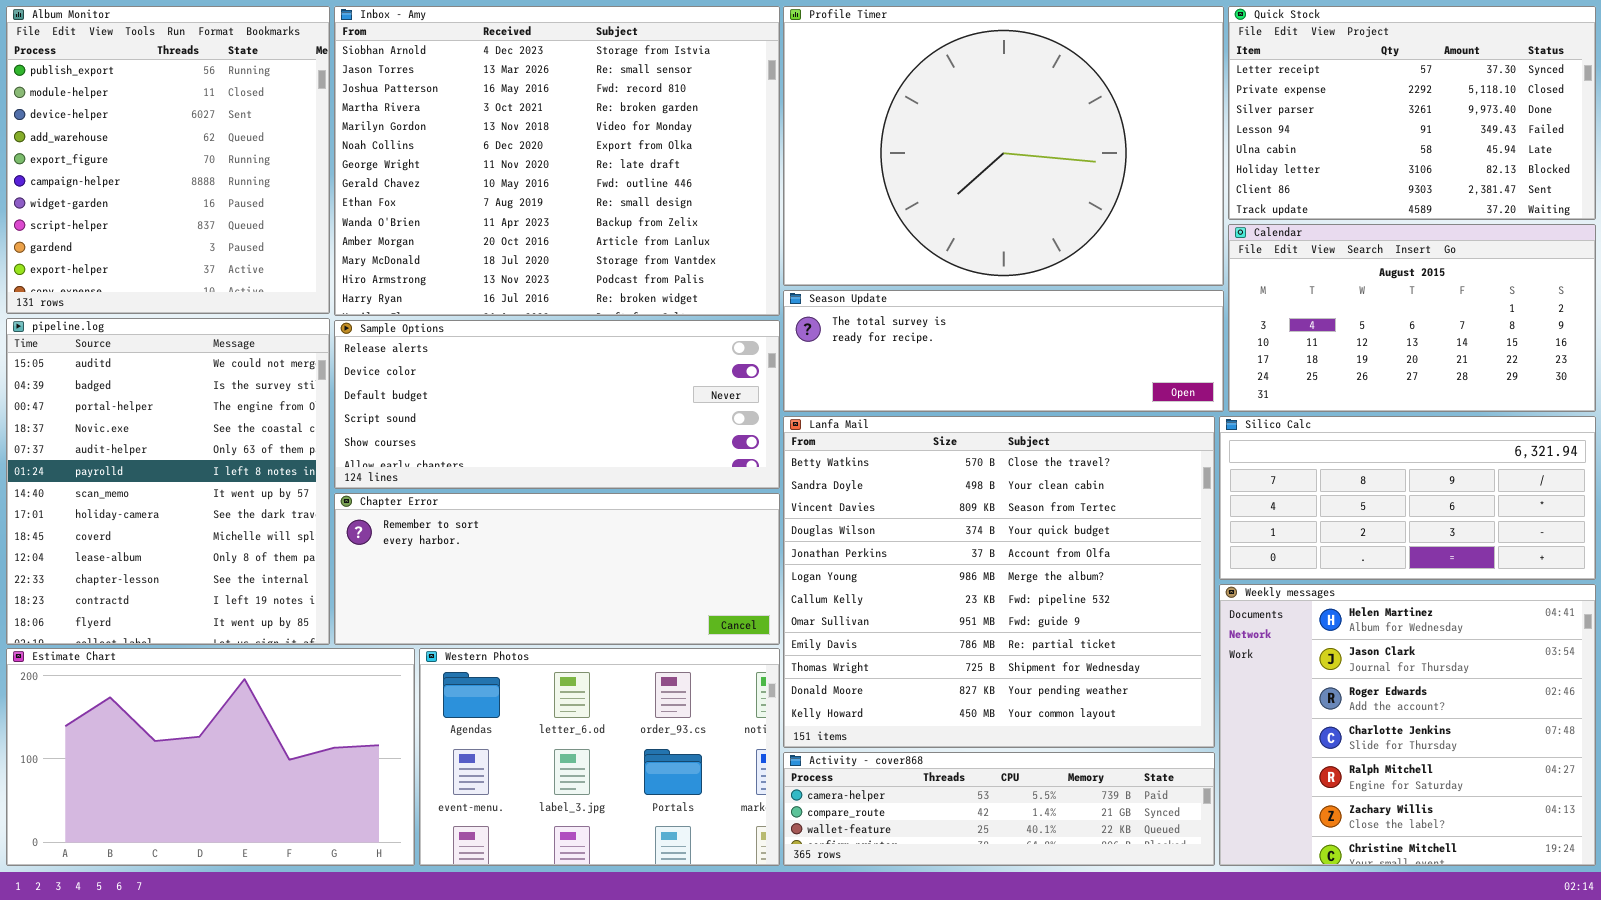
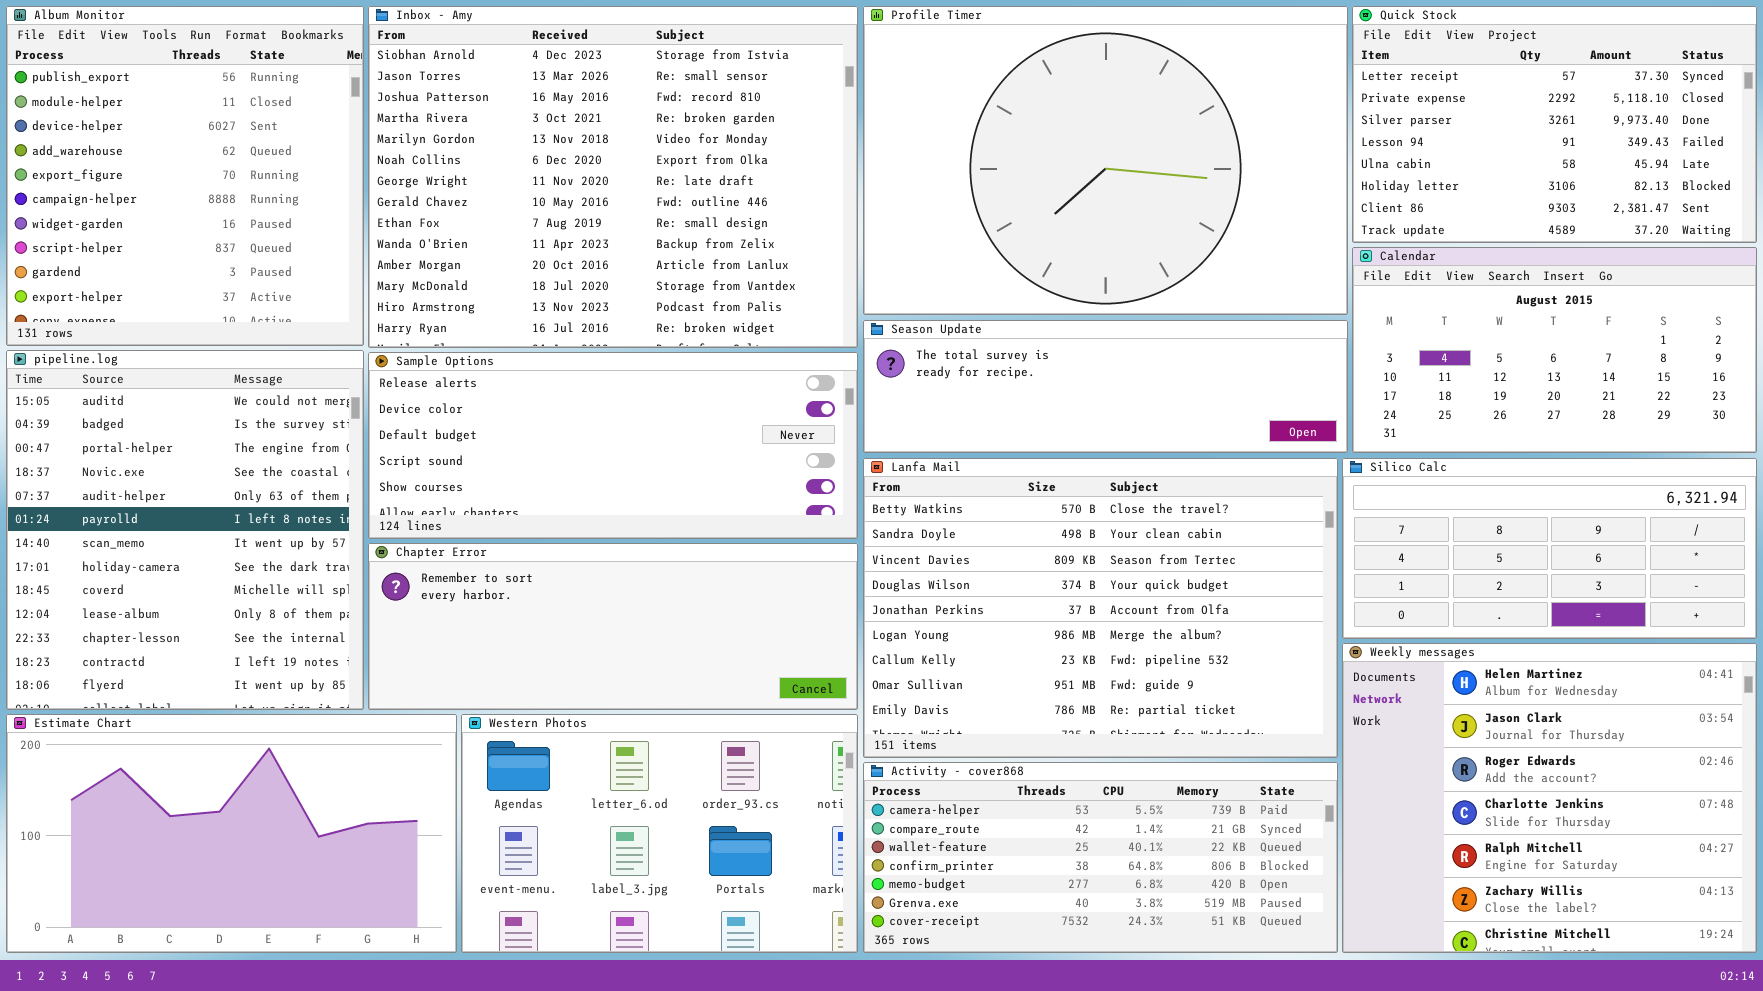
Lanfa Mail: [783,416,1215,748] -> [863,458,1338,758], resized
Activity - cover868: [783,752,1215,866] -> [863,762,1338,953], resized

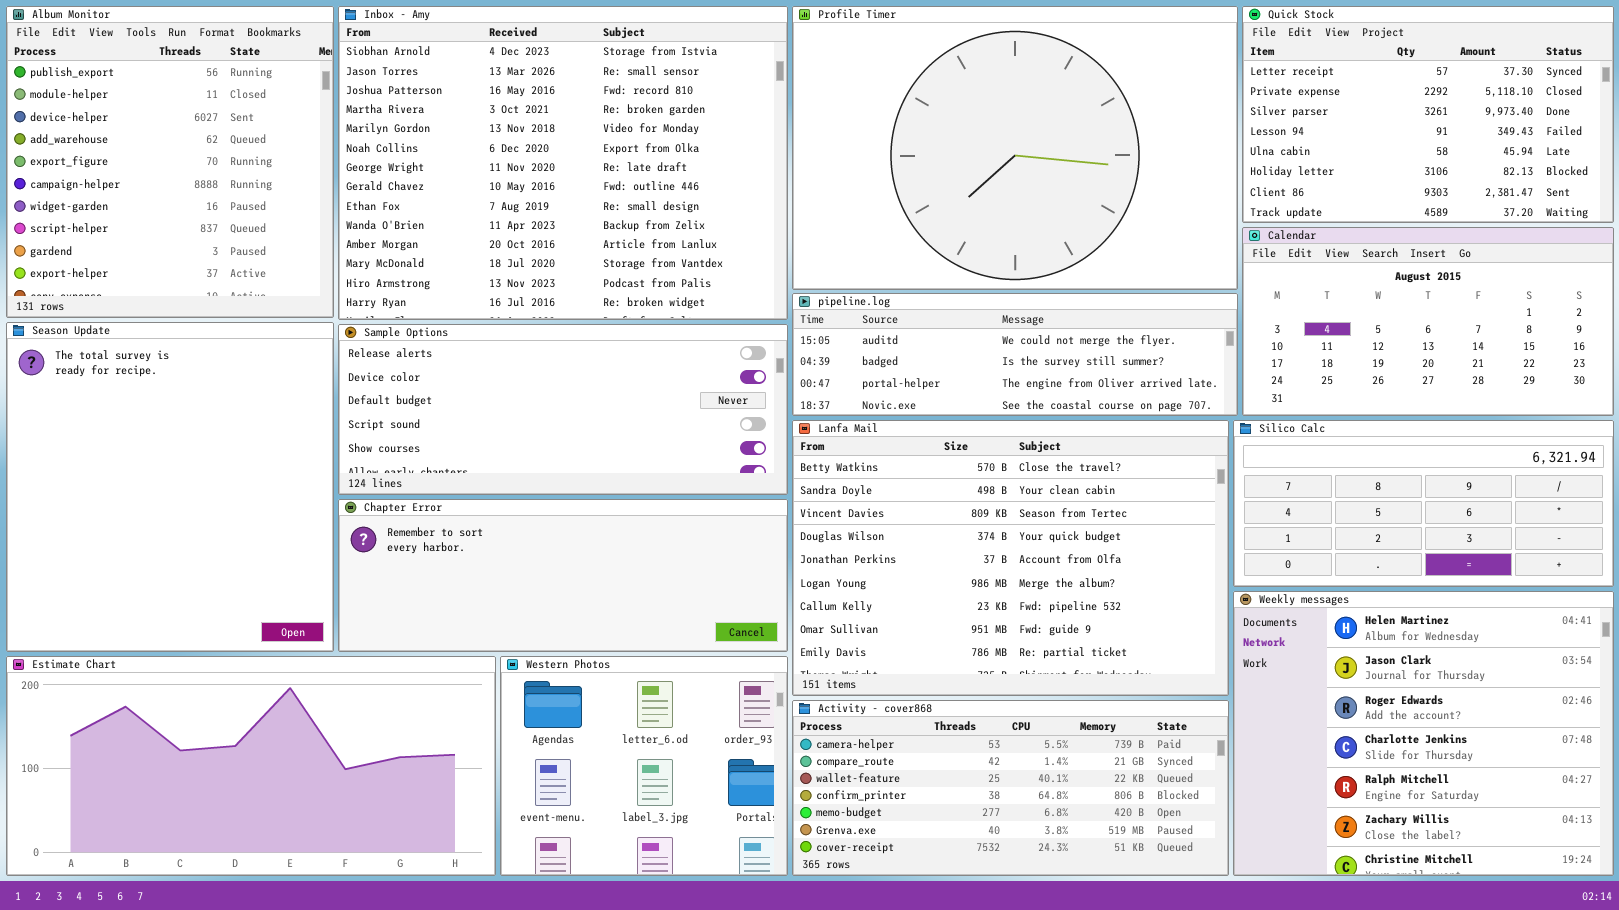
Season Update: [863,320,1348,453] -> [6,322,334,652], moved, resized
pipeline.log: [6,350,364,710] -> [792,293,1238,416], moved, resized
Estimate Chart: [6,714,457,953] -> [6,656,496,876], resized
Western Photos: [461,714,858,953] -> [500,656,788,876], resized

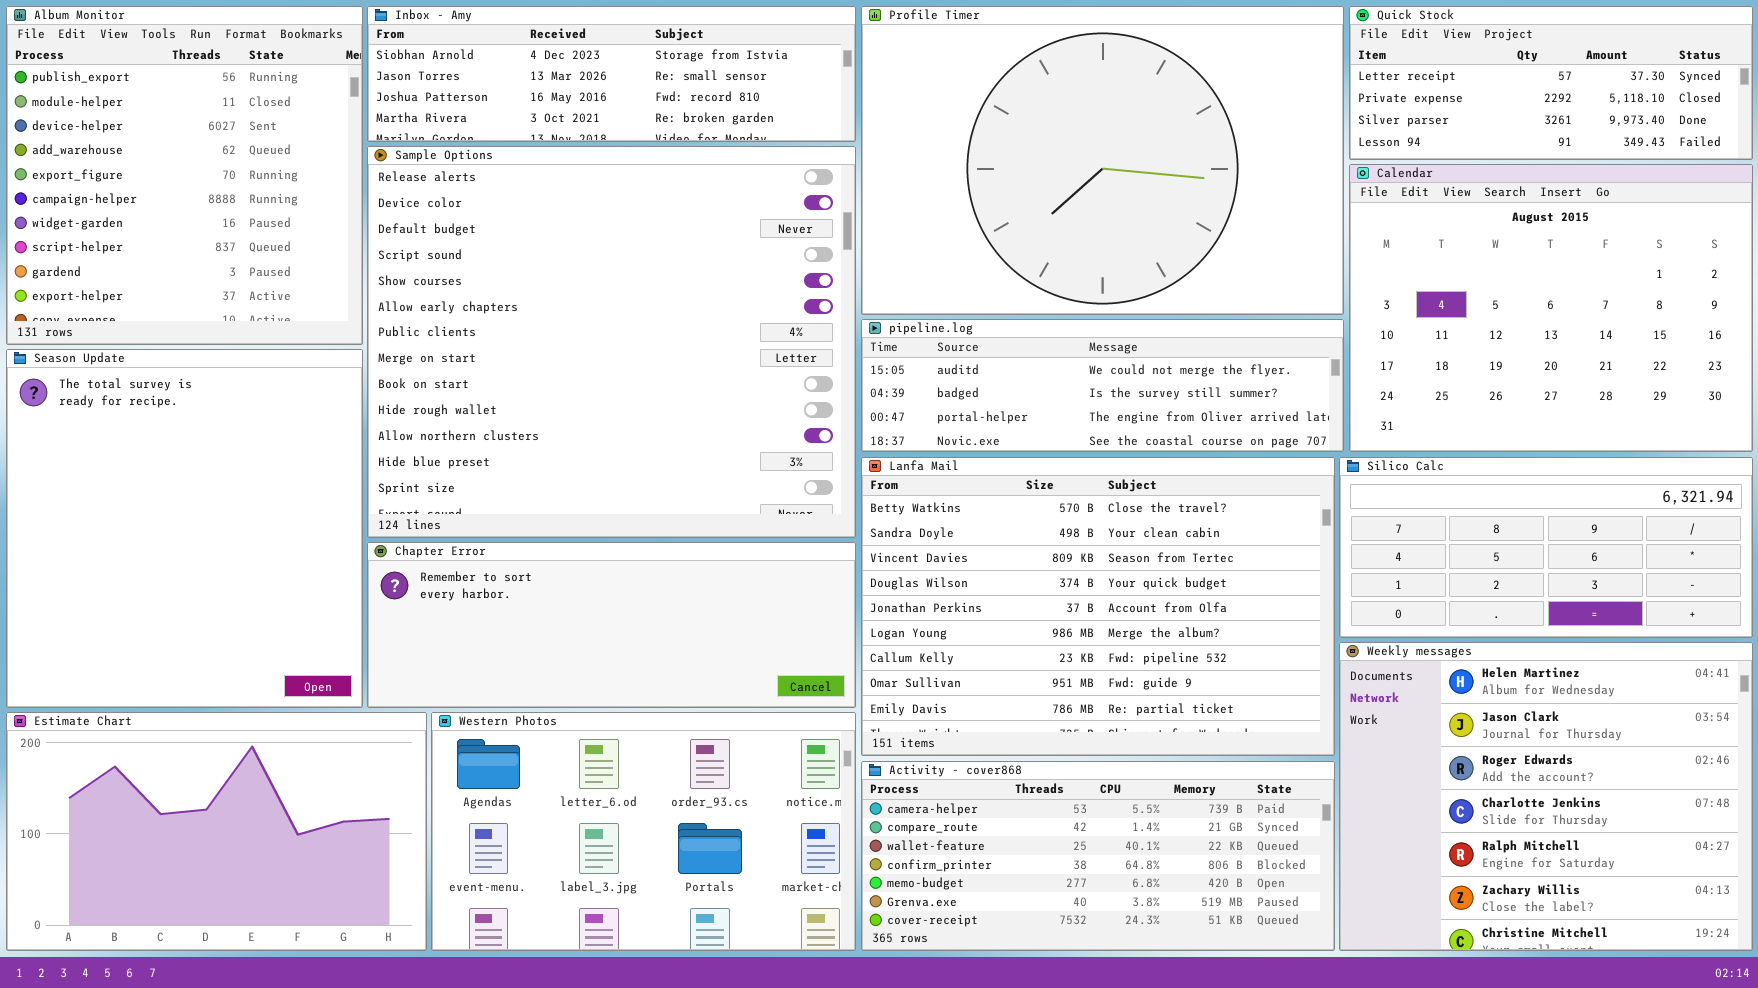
Inbox - Amy: [338,6,788,320] -> [367,6,856,142], resized
Quick Stock: [1242,6,1614,223] -> [1349,6,1753,160], resized
Calendar: [1242,227,1614,416] -> [1349,164,1753,452], resized
Sample Options: [338,324,788,495] -> [367,146,856,538], resized
Estimate Chart: [6,656,496,876] -> [6,712,427,951], resized
Western Photos: [500,656,788,876] -> [431,712,856,951], resized

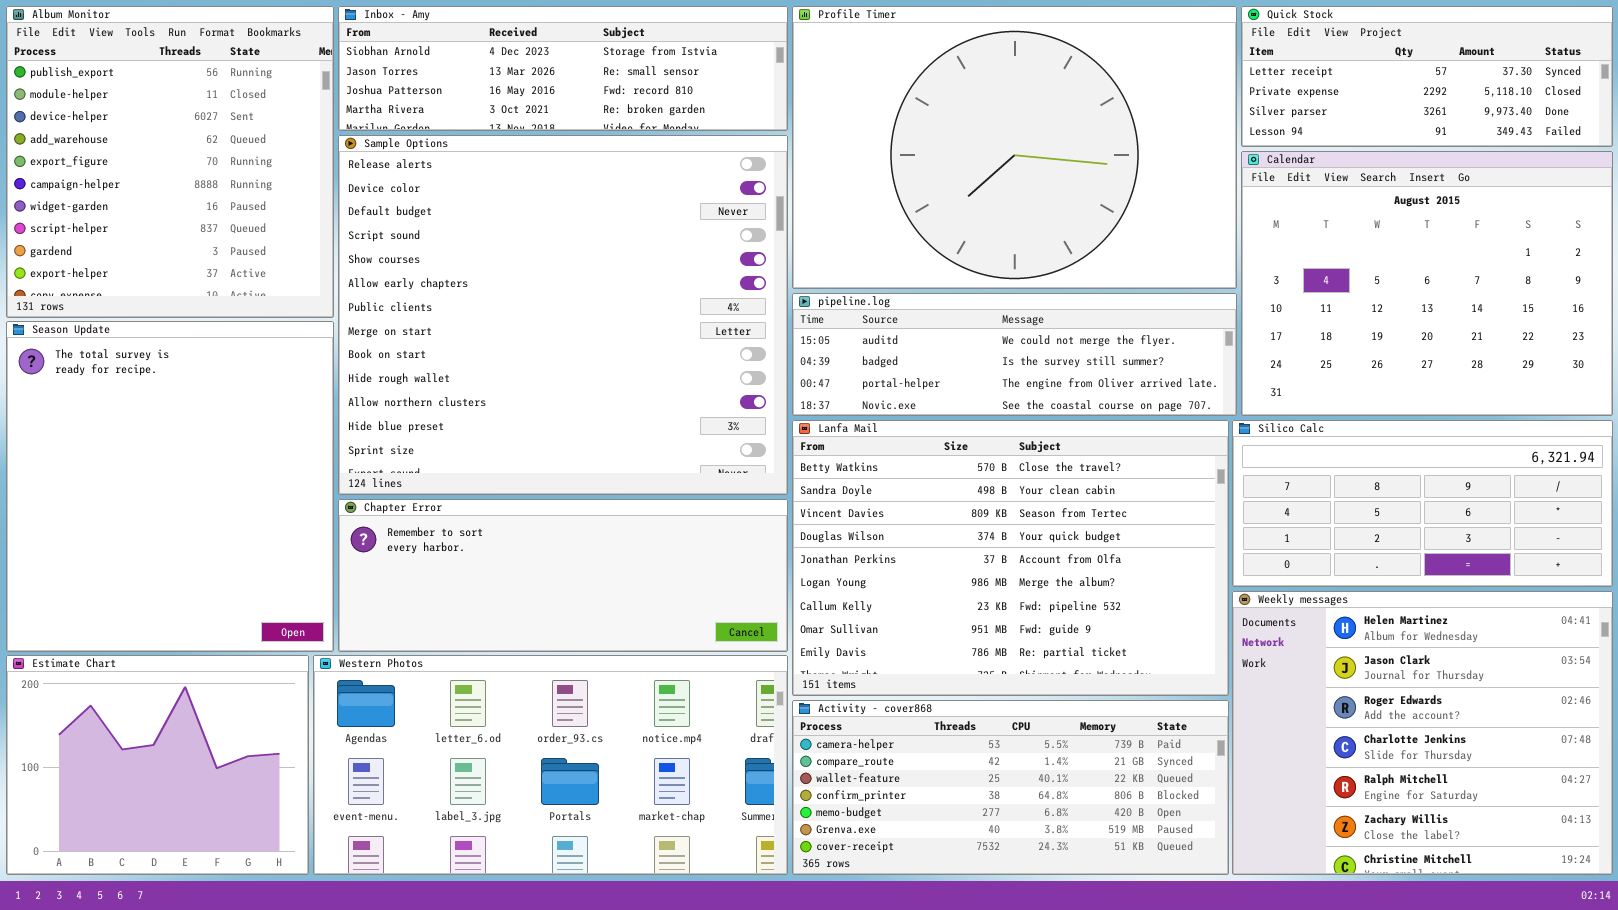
Estimate Chart: [6,712,427,951] -> [6,655,309,875], resized
Western Photos: [431,712,856,951] -> [313,655,788,875], resized

